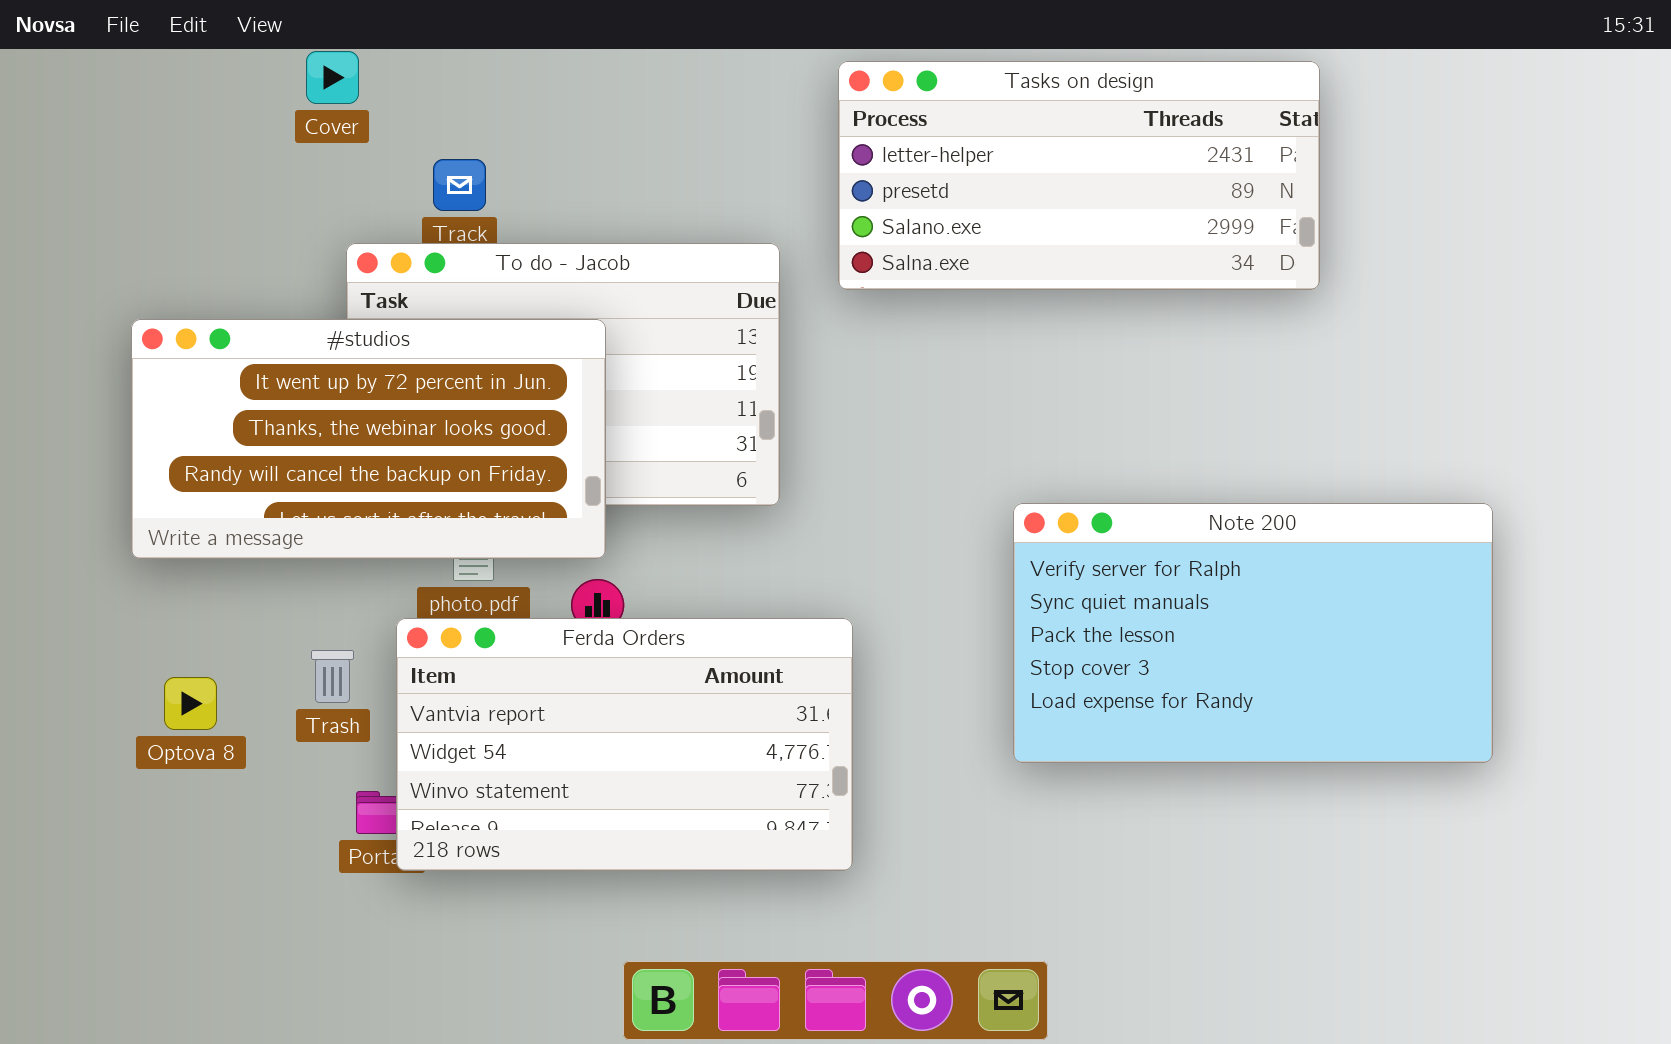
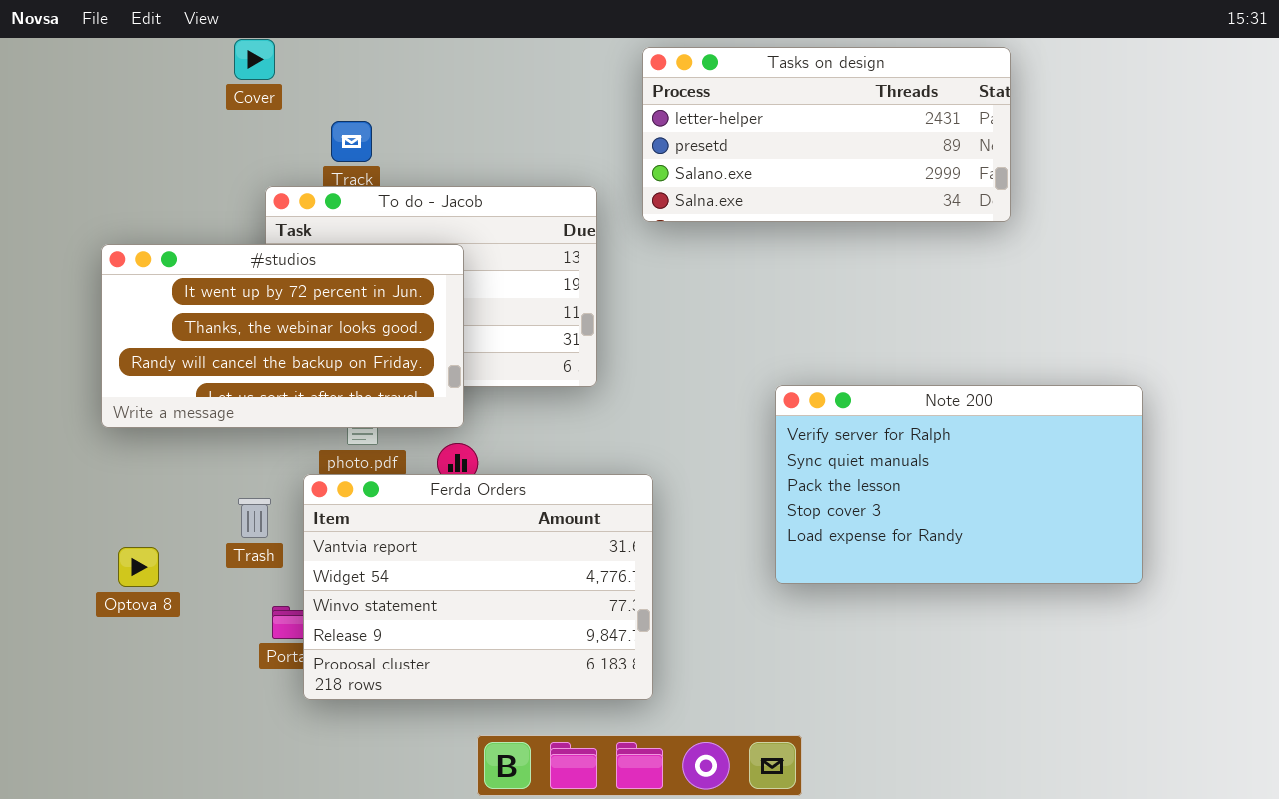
Ferda Orders: [396,618,853,871] -> [303,474,653,700], resized
Optova 8: [164,677,217,730] -> [118,547,159,587], moved

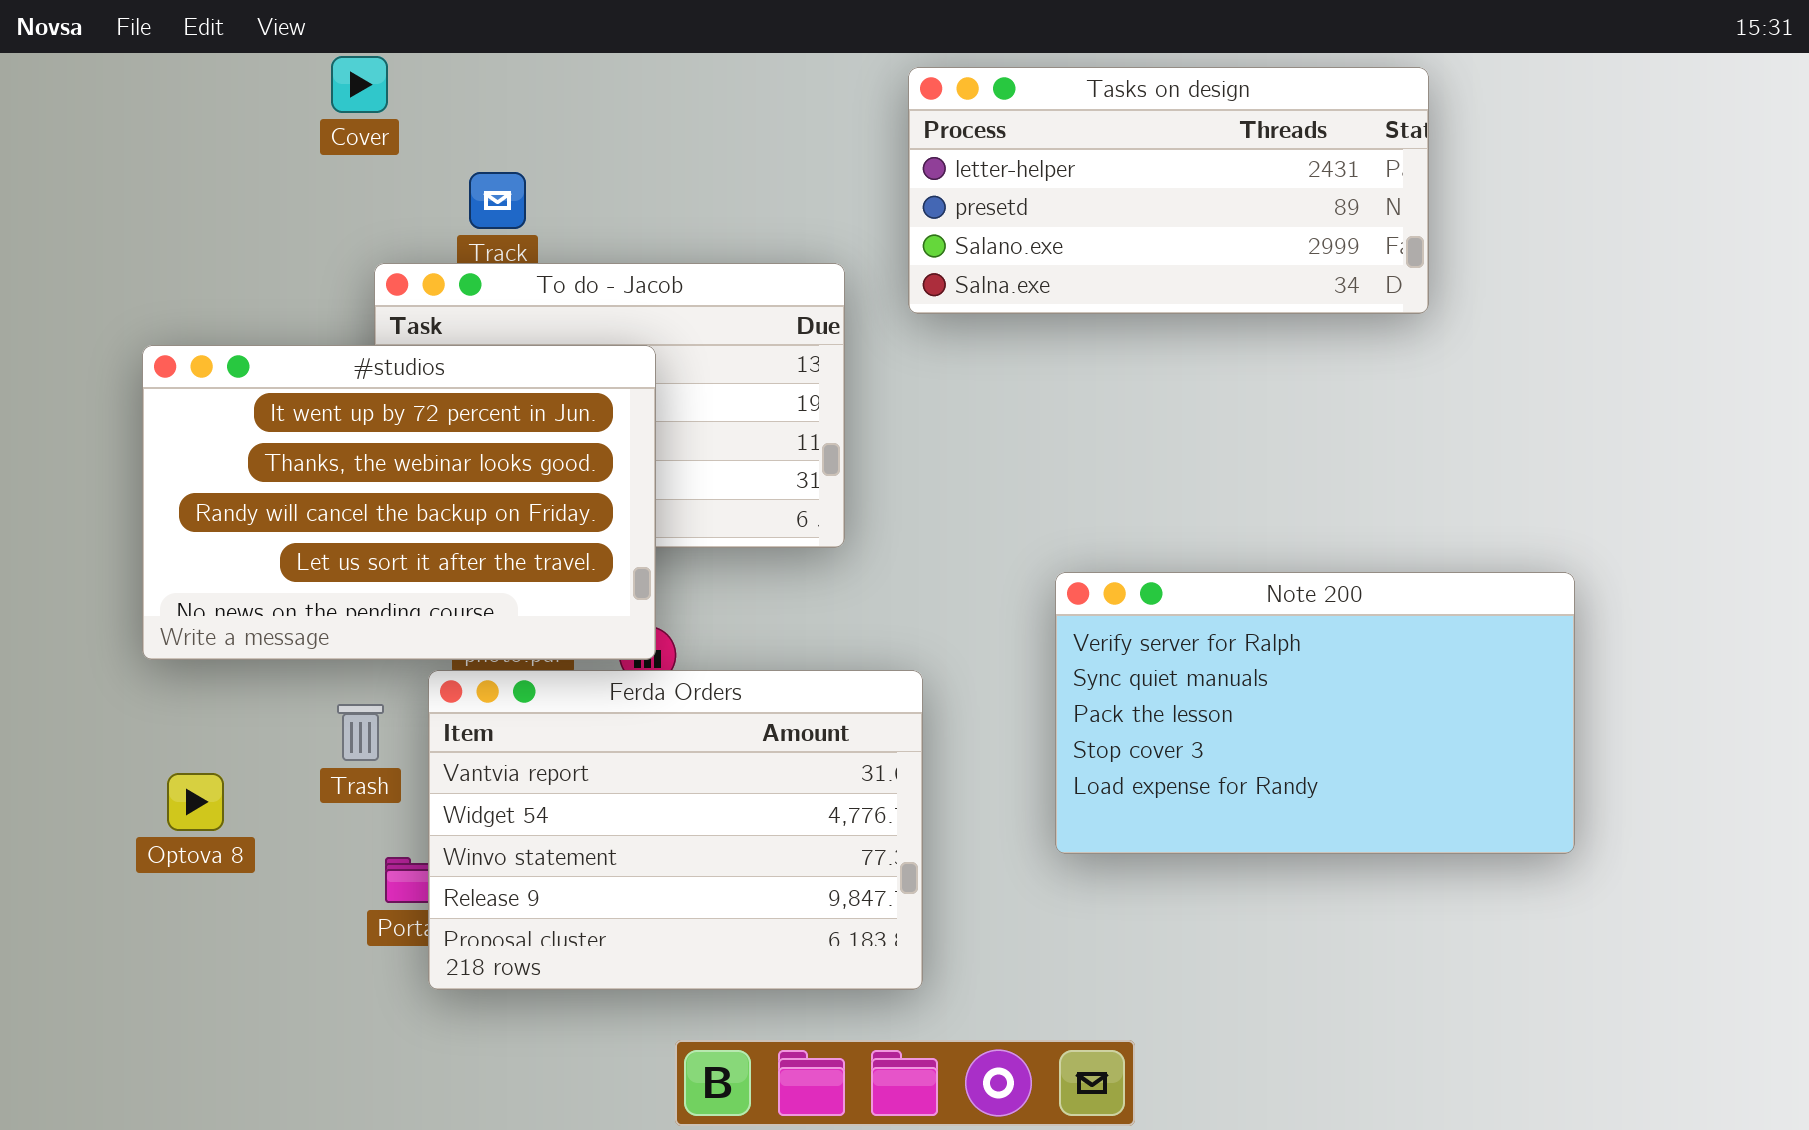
#studios: [101,244,464,428] -> [142,345,656,660], resized
Note 200: [775,385,1143,584] -> [1055,572,1575,854], moved

